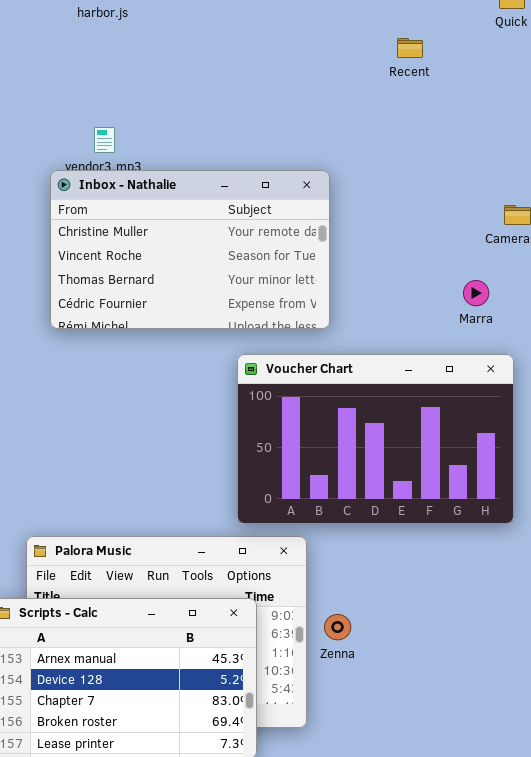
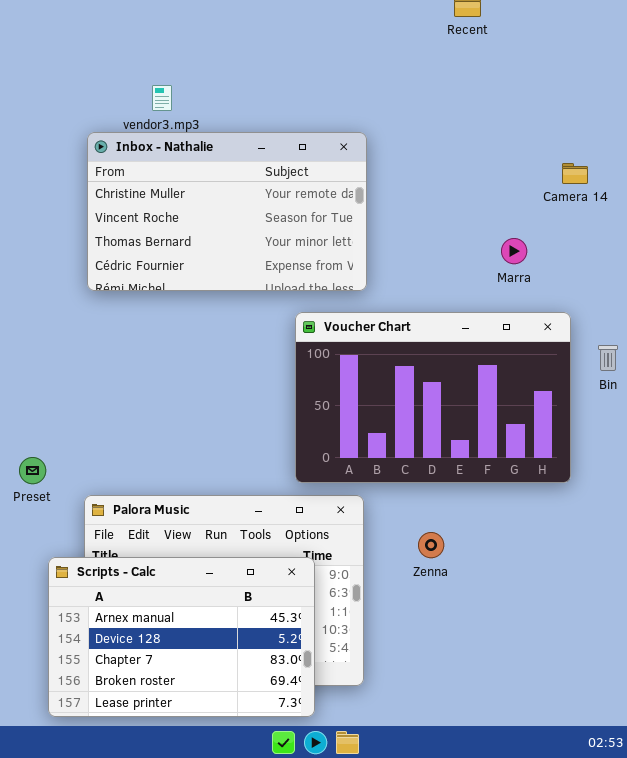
Inbox - Nathalie: [50,170,330,329] -> [87,132,367,291], moved
Marra: [463,280,489,306] -> [501,238,527,264], moved
Zenna: [324,614,351,640] -> [418,532,444,558], moved

